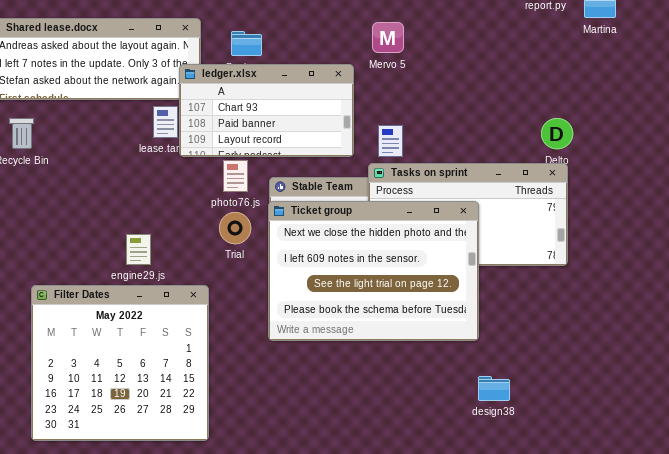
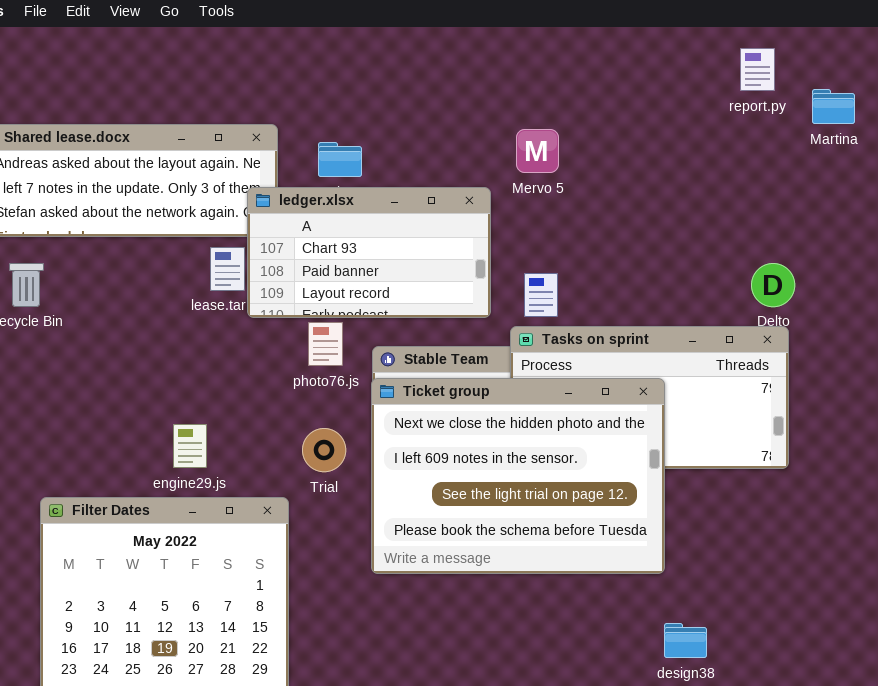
Trial: [219,212,251,244] -> [302,428,346,472], moved

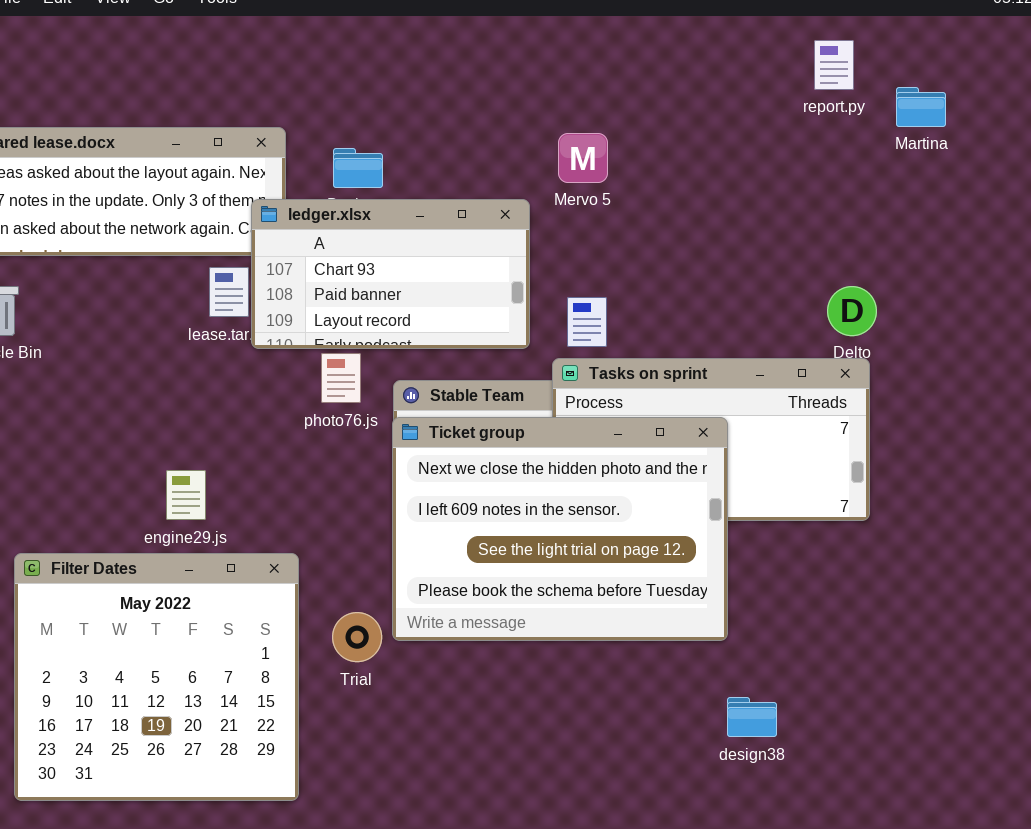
Trial: [302,428,346,472] -> [332,612,382,662], moved

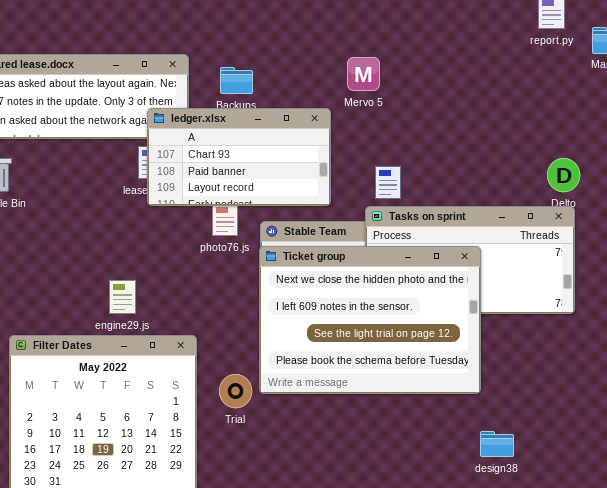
Mervo 5: [558,133,608,183] -> [347,57,380,91], moved
ledger.xlsx: [251,199,530,349] -> [147,108,331,206], moved

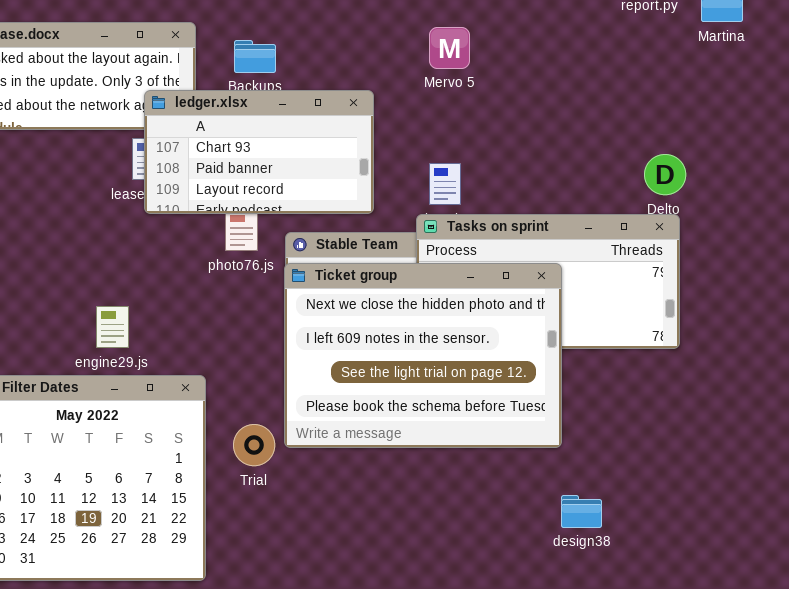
Mervo 5: [347,57,380,91] -> [429,27,470,69], moved

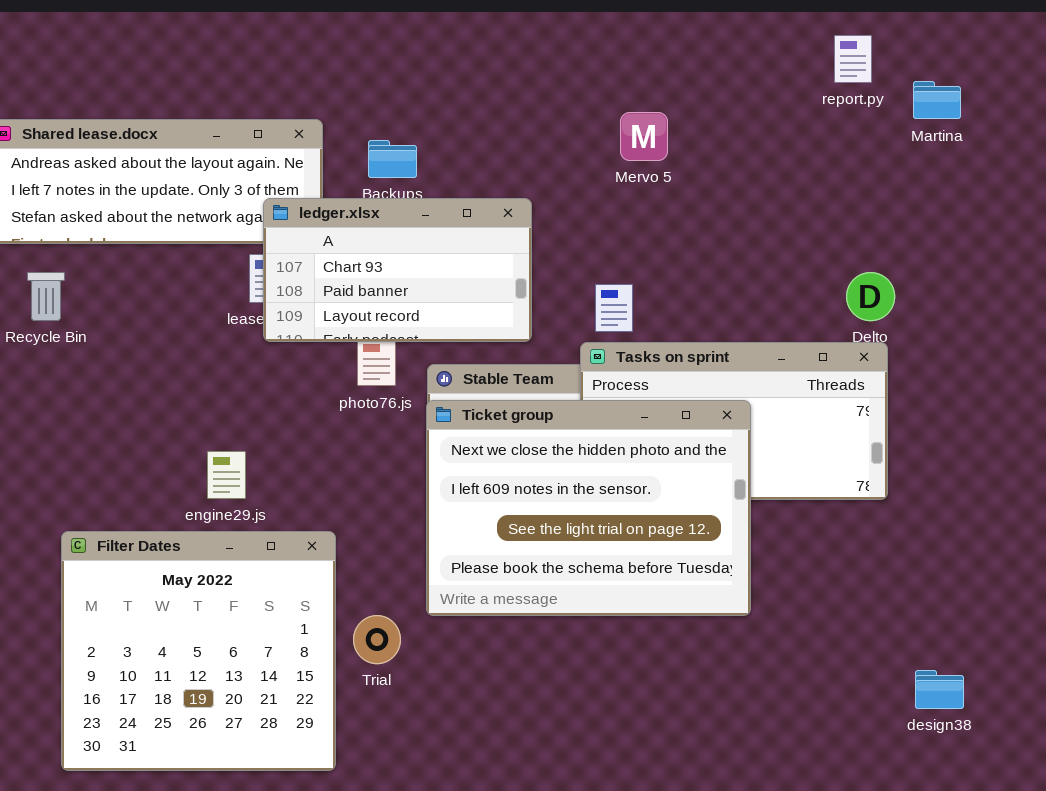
Mervo 5: [429,27,470,69] -> [620,112,668,161], moved
Trial: [233,424,275,466] -> [353,615,401,664], moved
design38: [561,495,602,528] -> [915,670,964,709], moved

